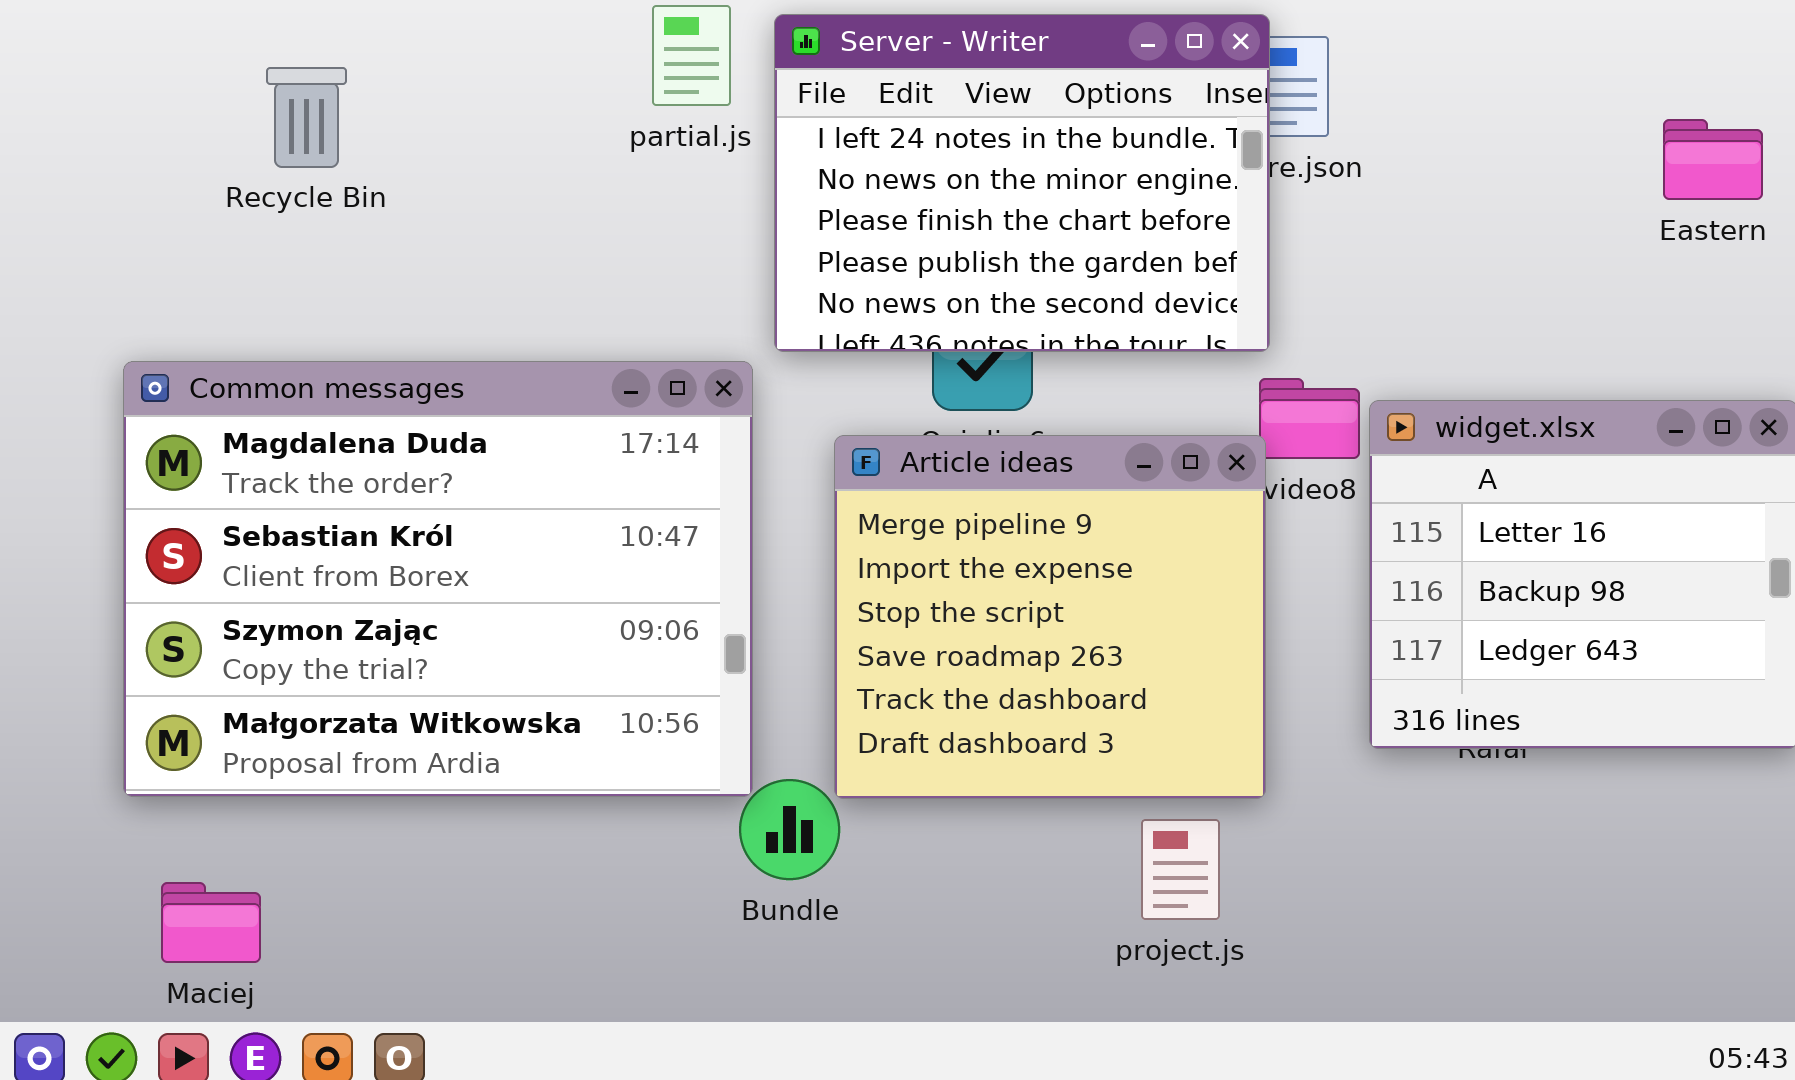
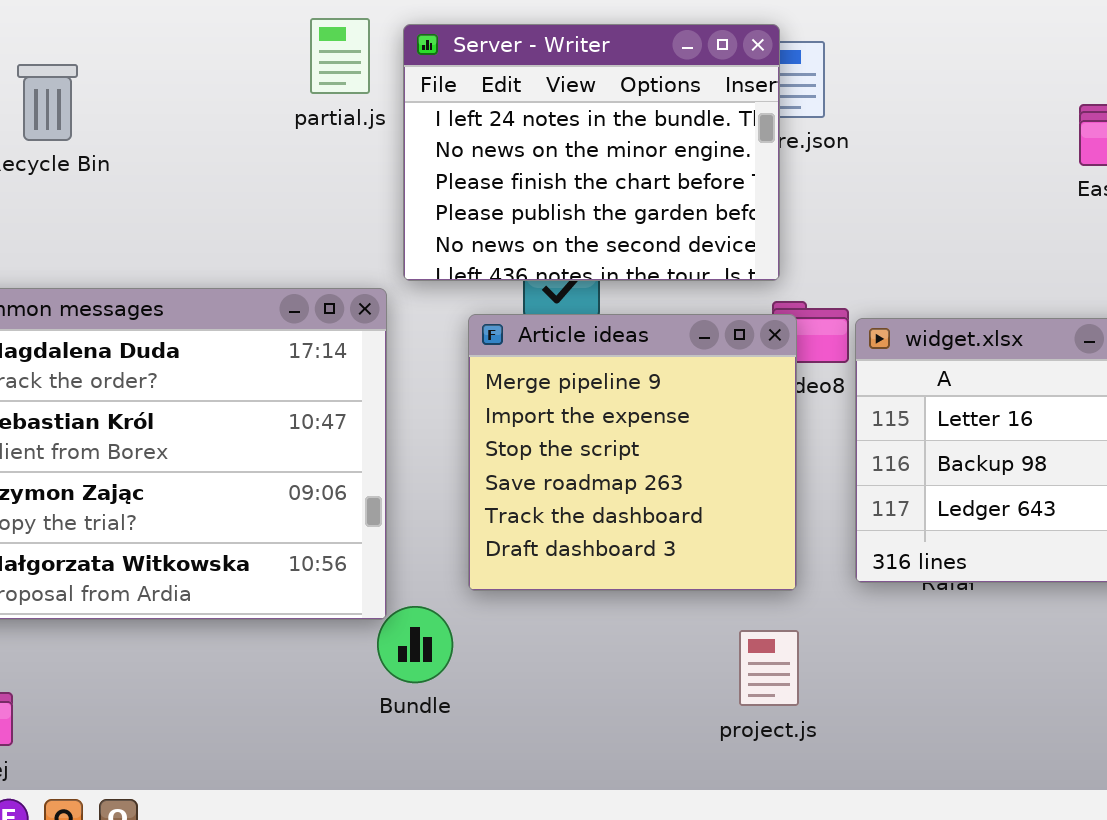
Article ideas: [834,435,1266,799] -> [468,314,797,591], moved
project.js: [1141,819,1220,920] -> [739,630,799,706], moved

